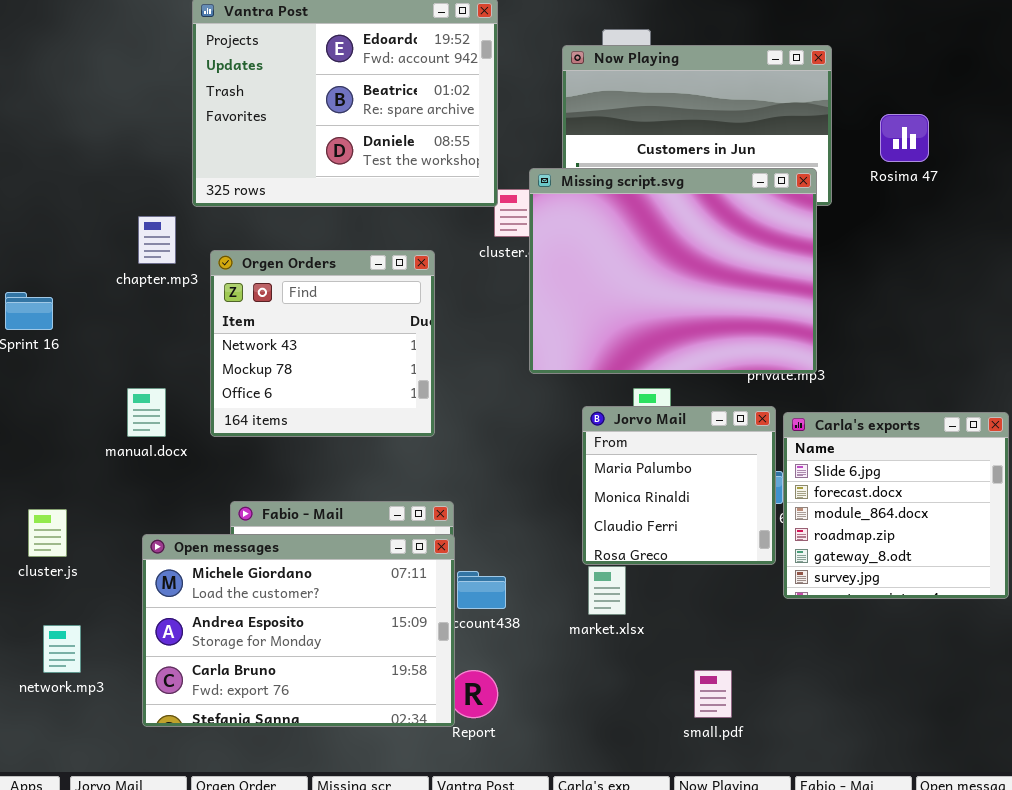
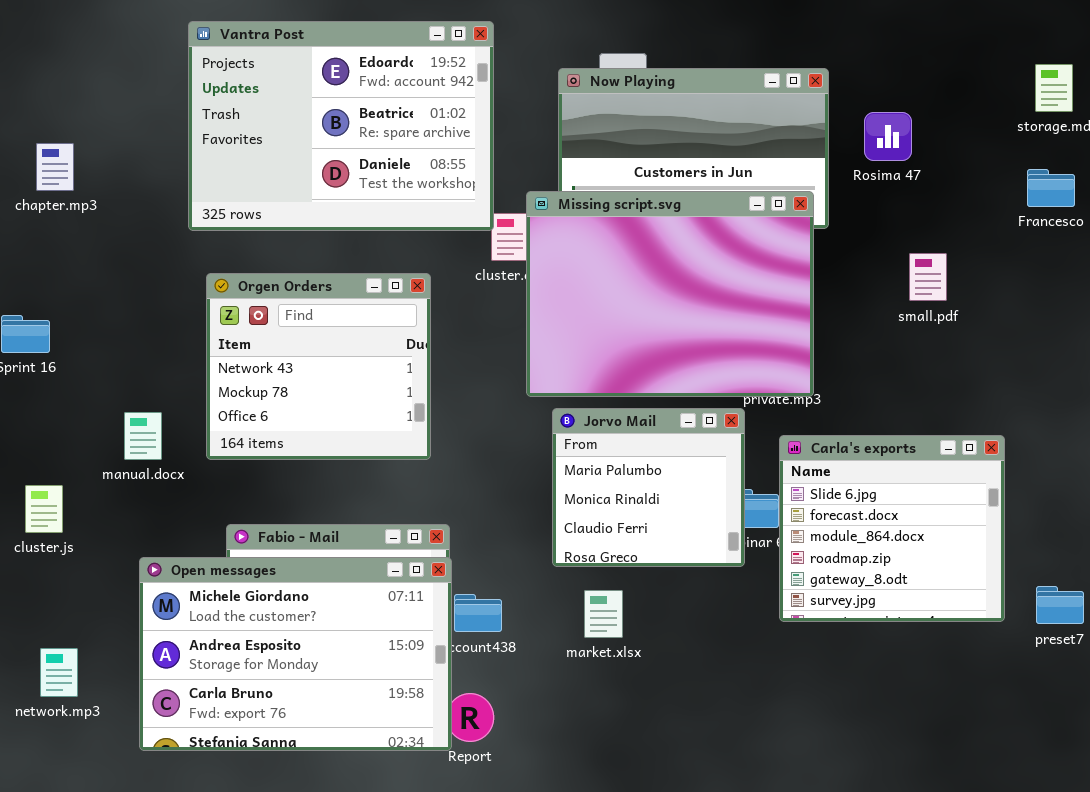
Rosima 47: [880,114,929,162] -> [864,112,912,161], moved
chapter.mp3: [138,216,176,264] -> [36,143,74,191], moved
Jorvo Mail: [582,406,776,565] -> [552,408,745,567], moved
cluster.js: [28,509,67,557] -> [25,485,63,533], moved
small.pdf: [694,670,732,718] -> [909,253,947,301], moved

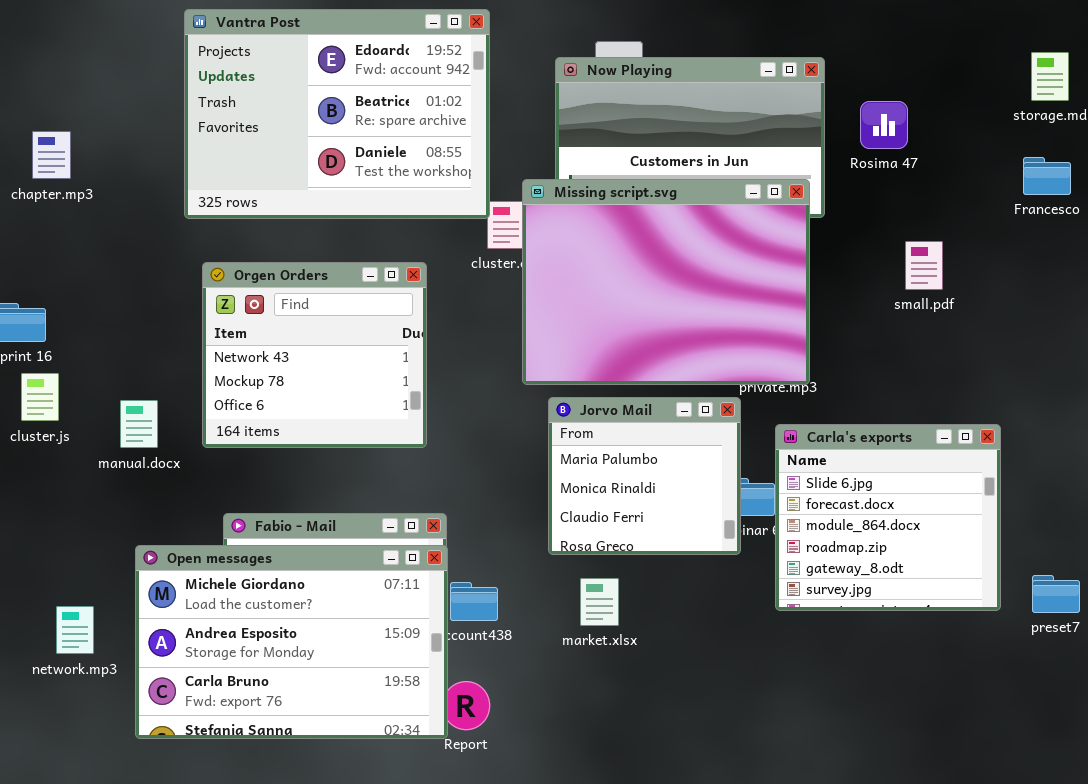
cluster.js: [25,485,63,533] -> [21,373,59,421], moved
network.mp3: [40,648,78,697] -> [56,606,94,654], moved

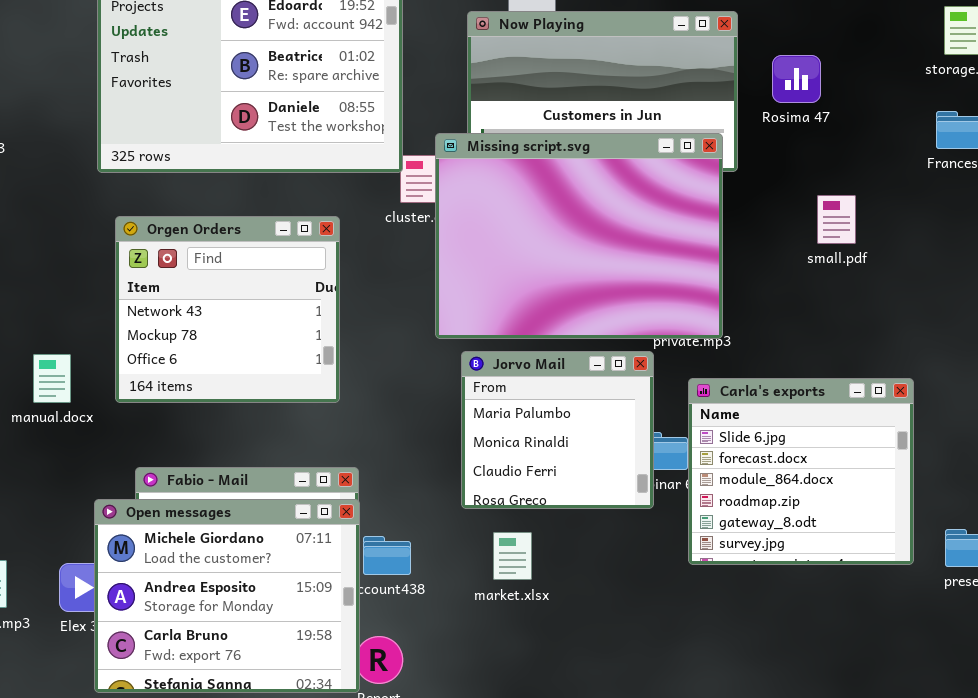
Open messages: [135,545,448,739] -> [94,499,360,693], resized

